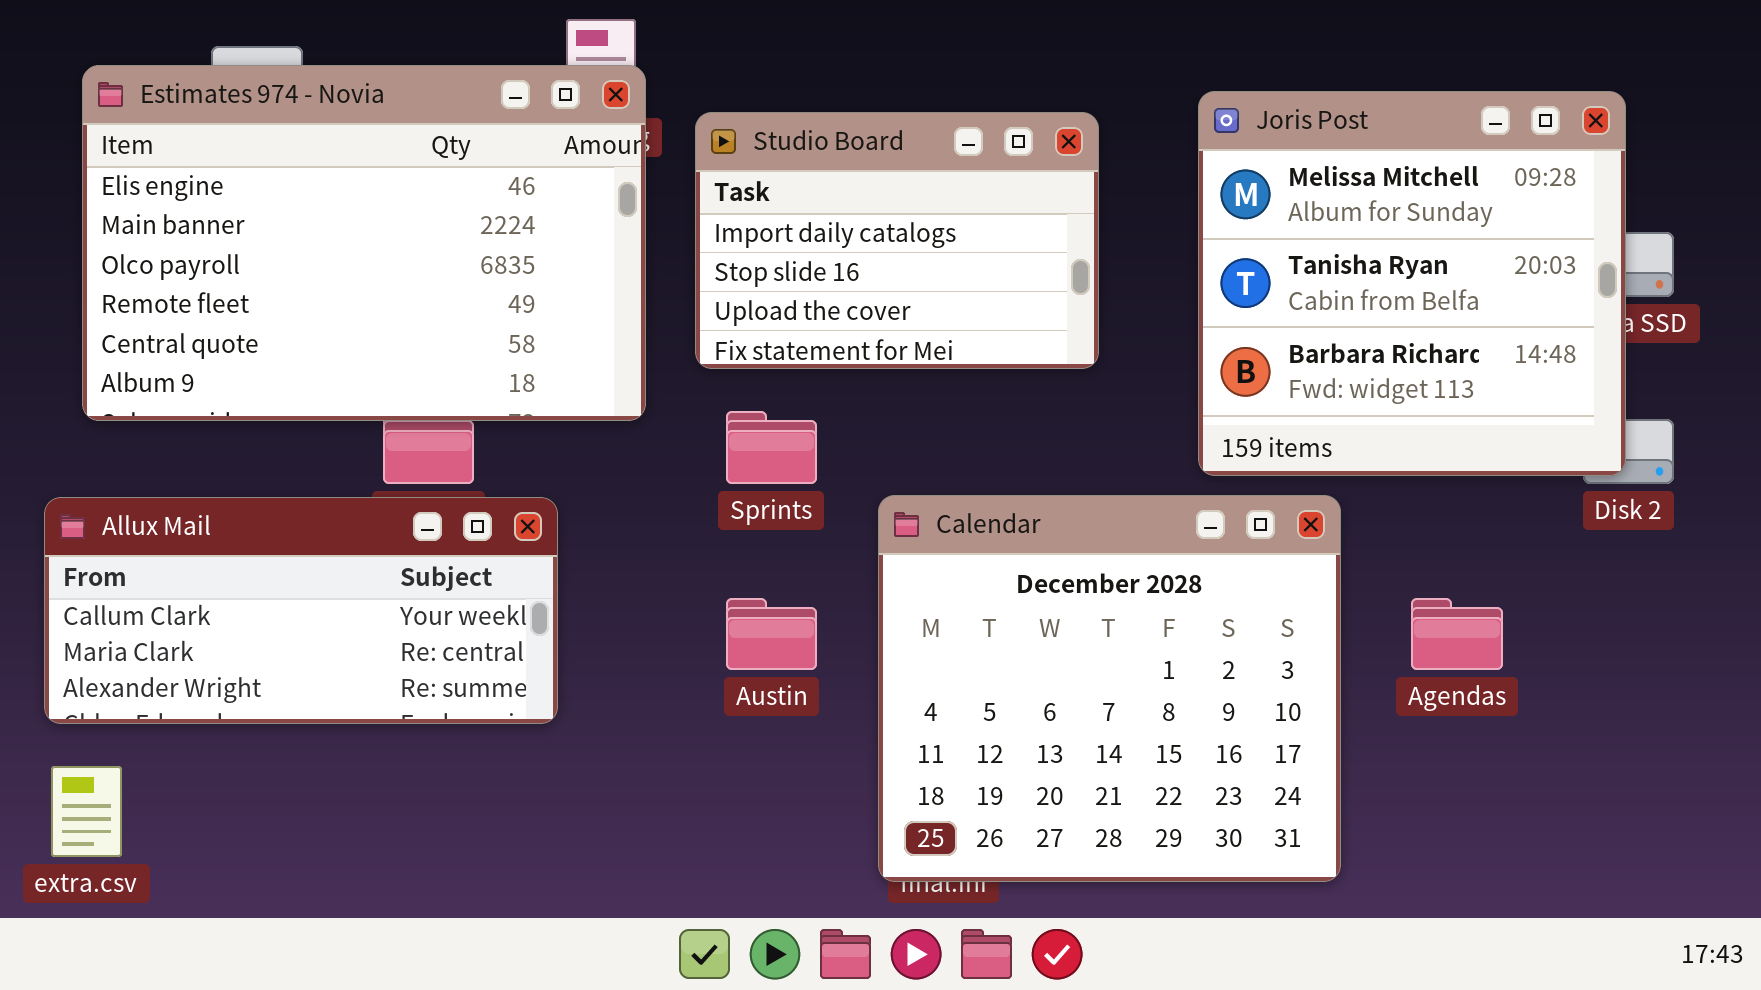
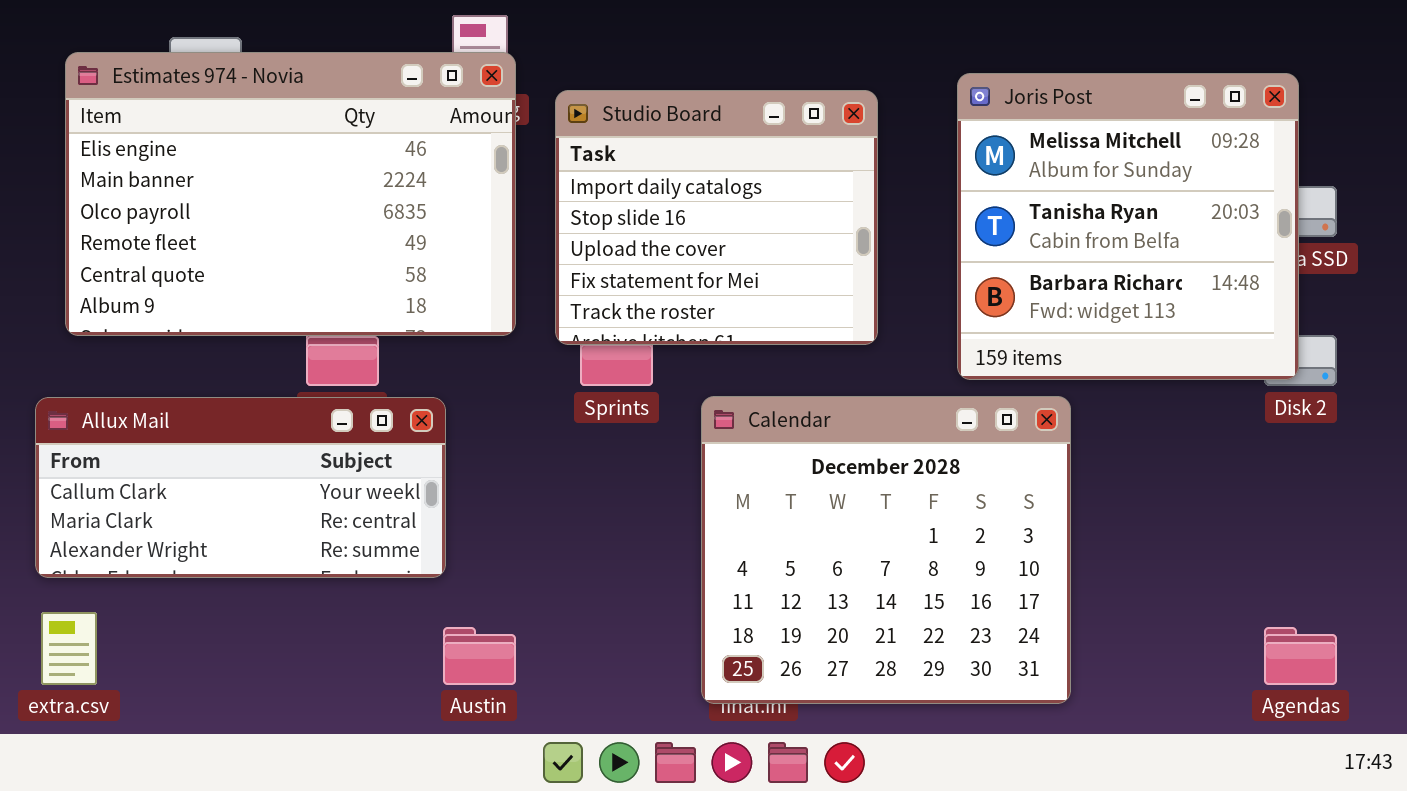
Studio Board: [695,112,1099,369] -> [555,90,878,345], resized
Austin: [726,598,817,670] -> [443,627,516,685], moved
Agendas: [1411,598,1503,670] -> [1264,627,1337,685], moved

